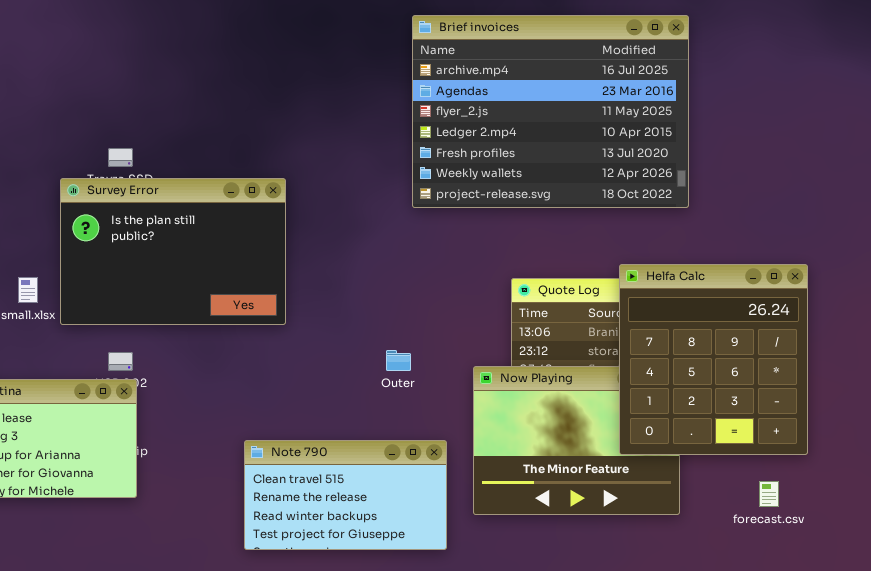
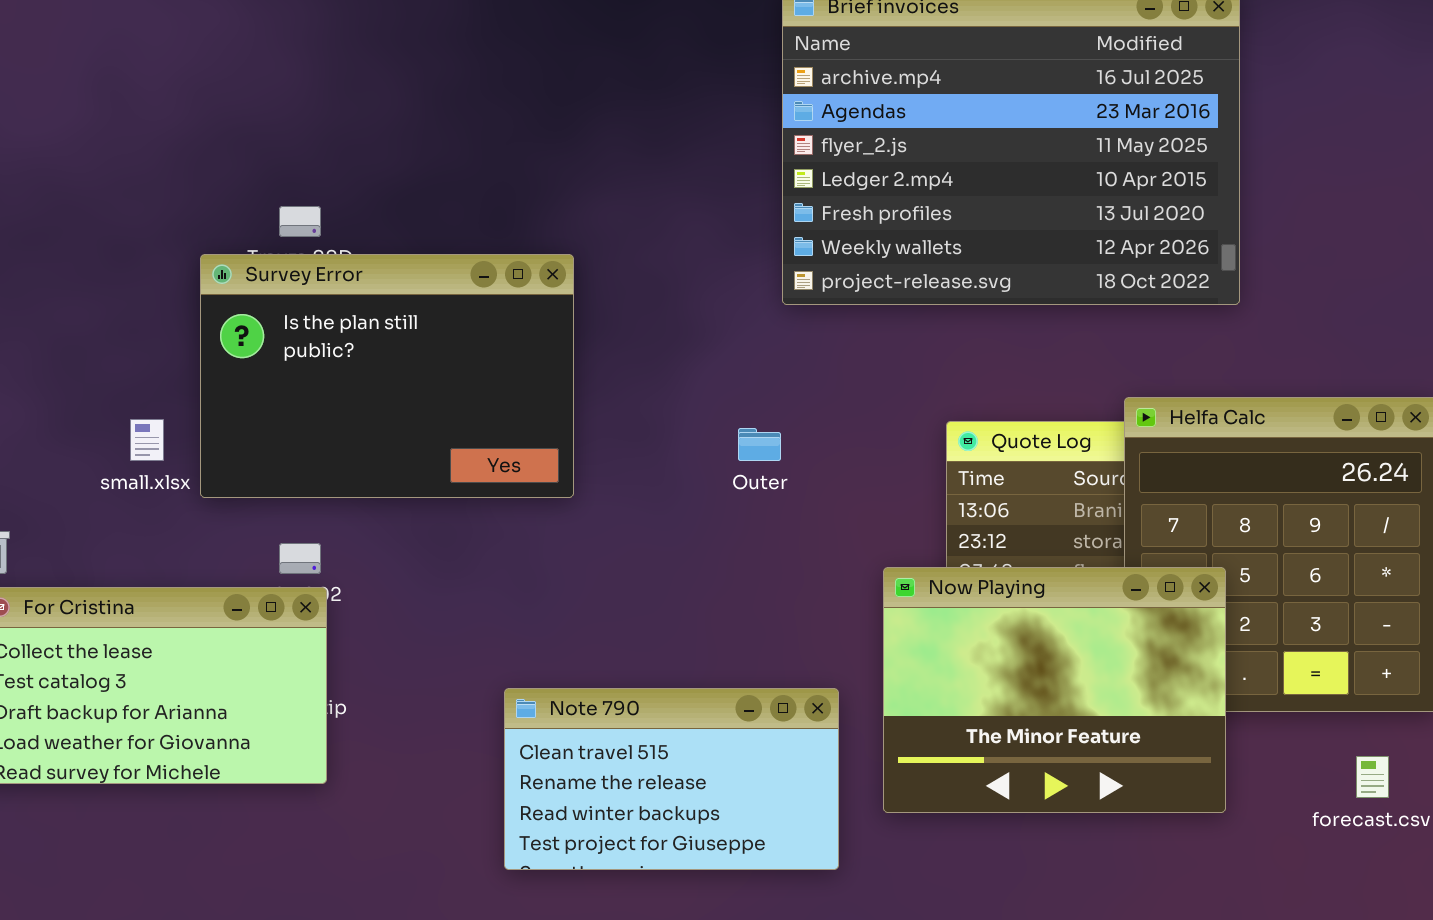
Outer: [386,350,411,371] -> [738,428,781,461], moved
Now Playing: [473,366,680,515] -> [883,567,1226,813], raised

